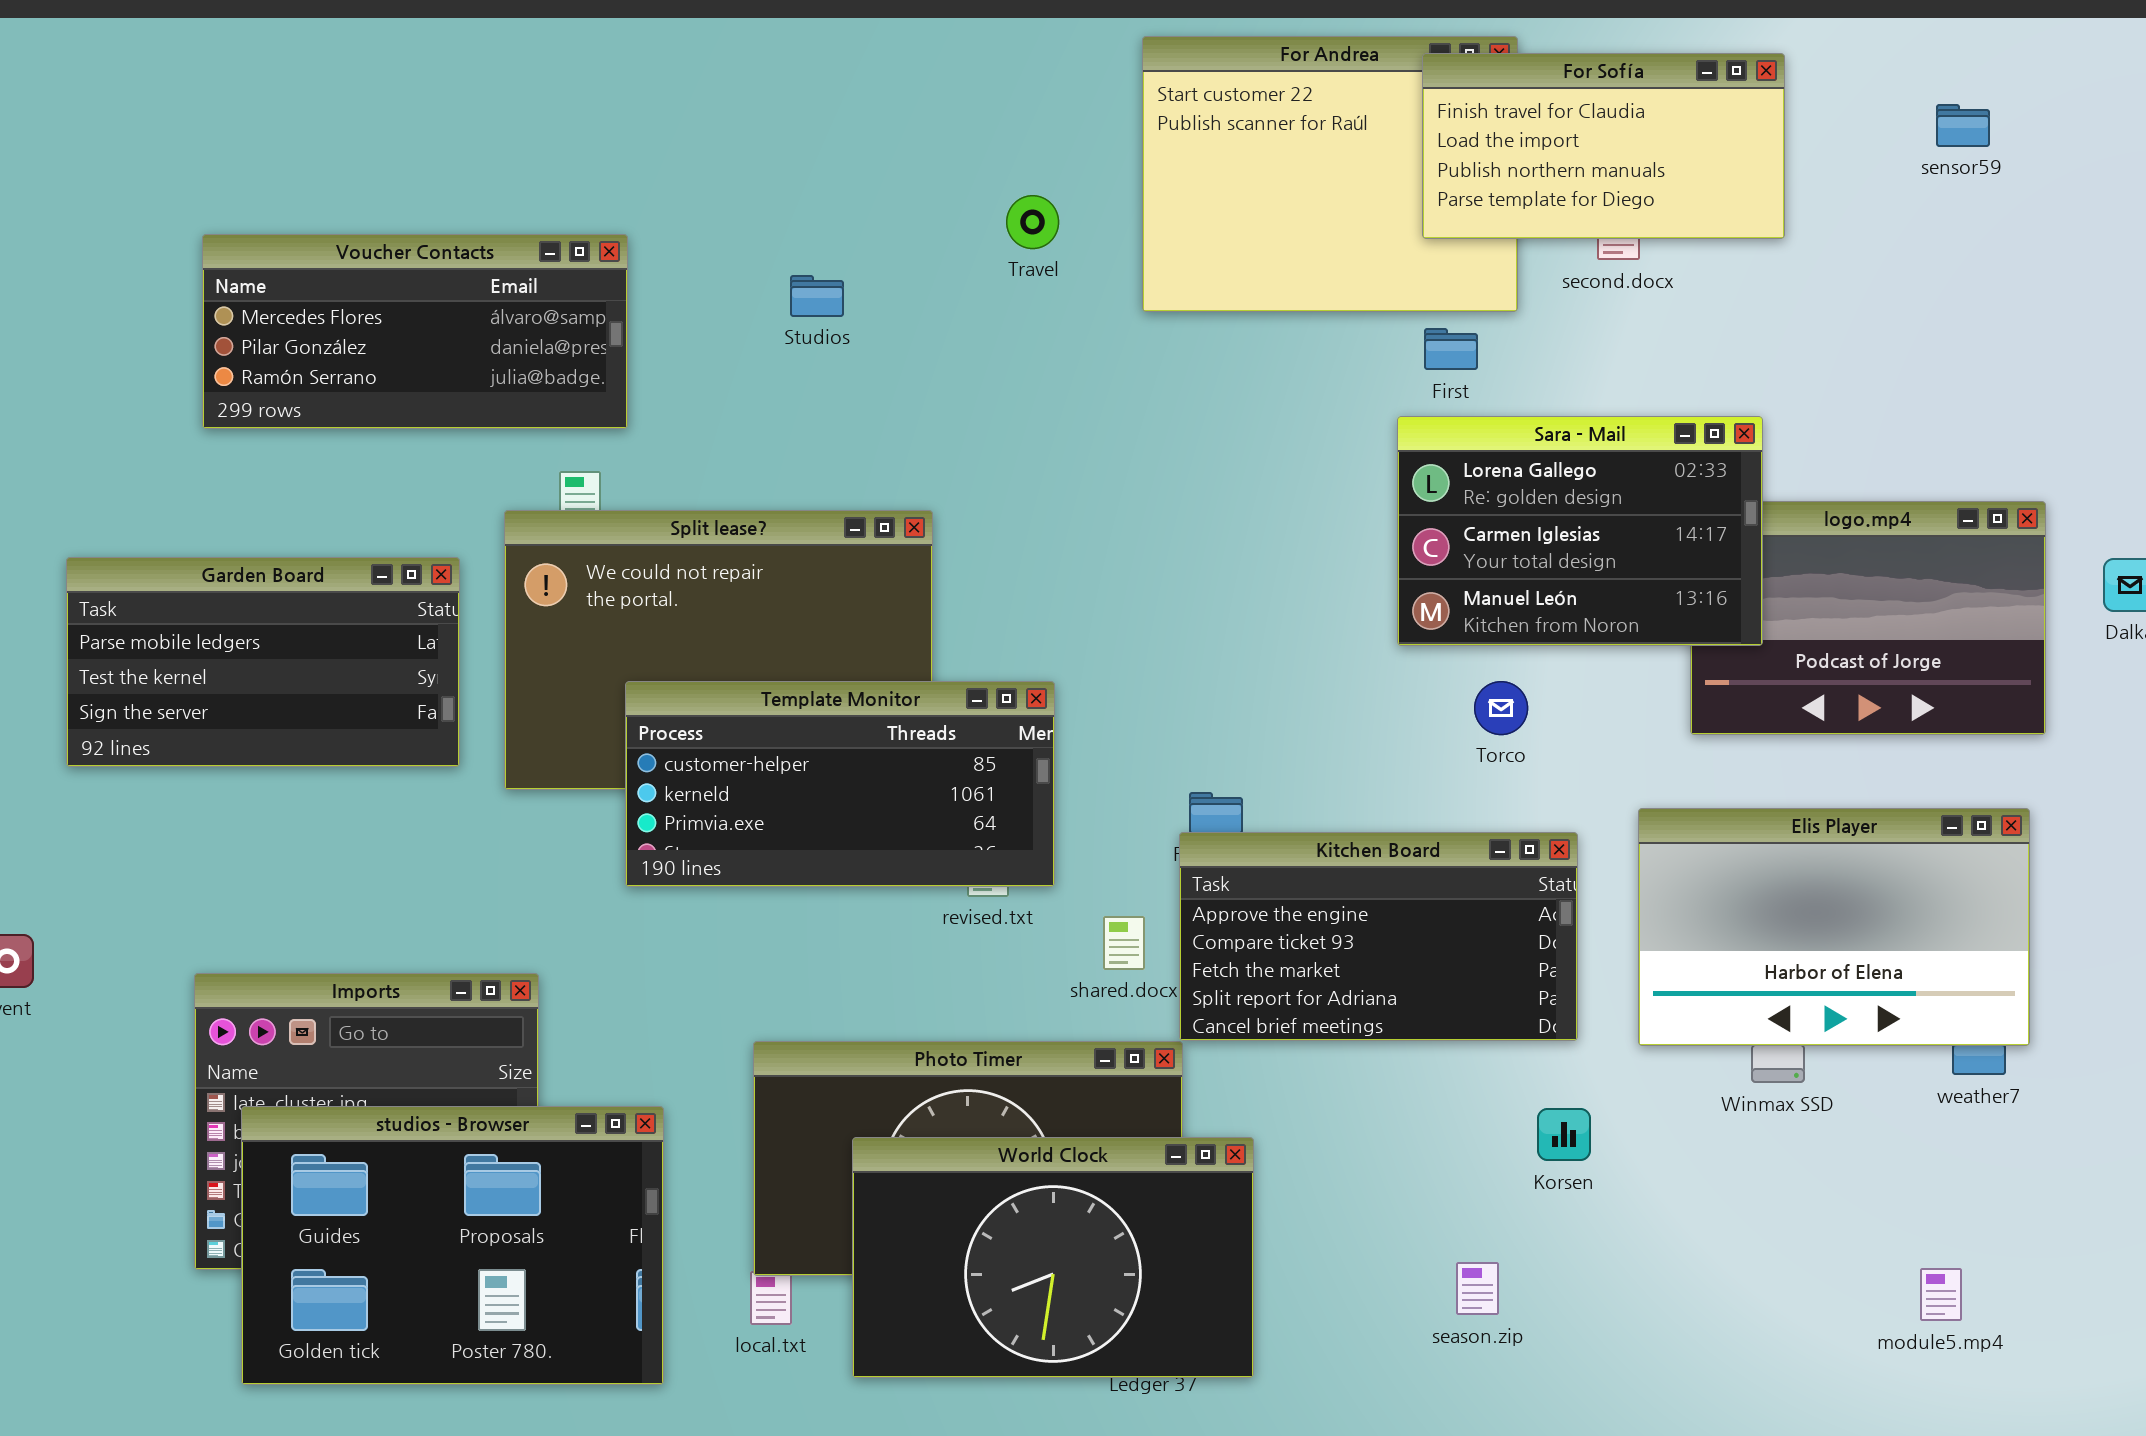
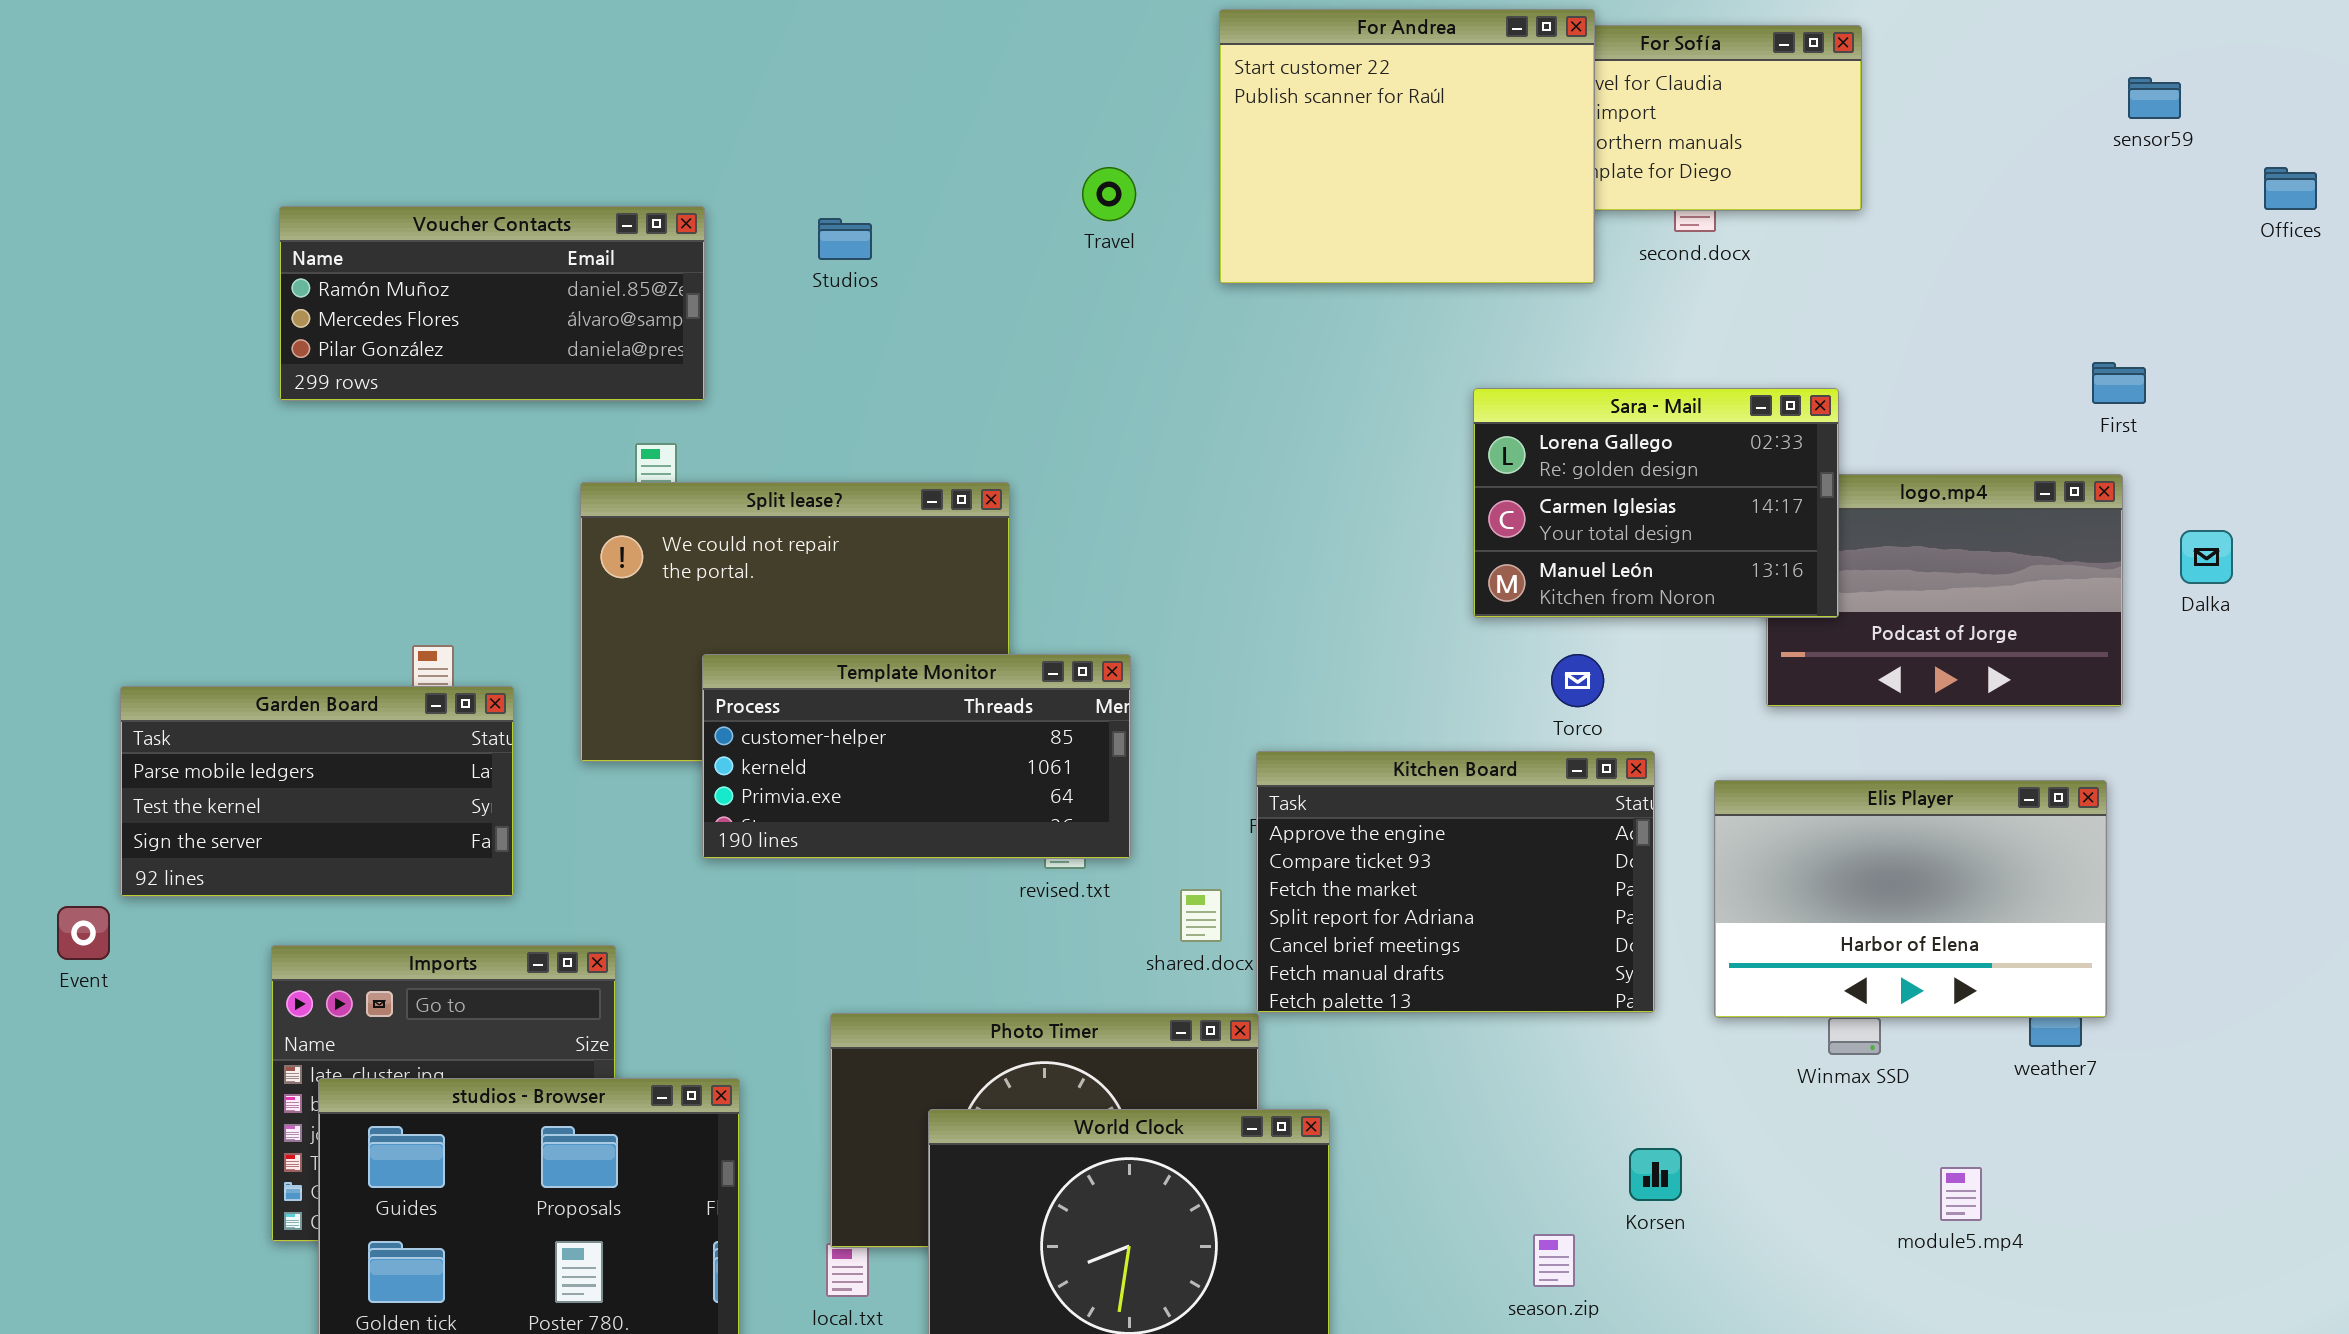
For Andrea: [1142,36,1518,312] -> [1219,9,1595,284], raised
sensor59: [1936,104,1990,147] -> [2128,77,2181,119], moved
Voucher Contacts: [202,234,628,429] -> [279,206,705,401], scrolled up 1 row
Studios: [790,275,844,317] -> [818,218,872,260], moved
First: [1424,328,1478,370] -> [2092,362,2146,404], moved
Garden Board: [66,557,460,767] -> [120,686,514,897], moved
Kitchen Board: [1179,832,1578,1041] -> [1256,751,1655,1013], resized
Korsen: [1537,1108,1591,1161] -> [1629,1148,1682,1201], moved
module5.mp4: [1920,1268,1962,1321] -> [1940,1167,1982,1221], moved

